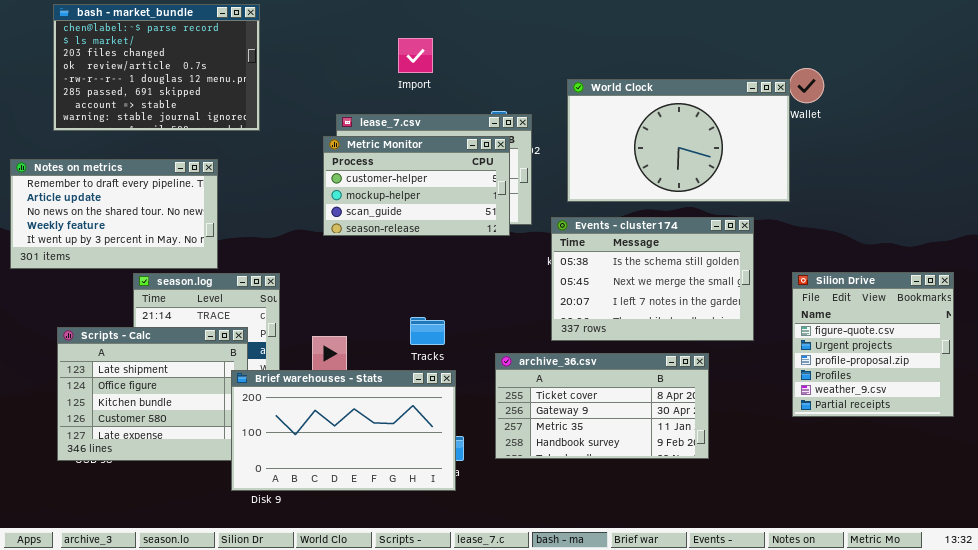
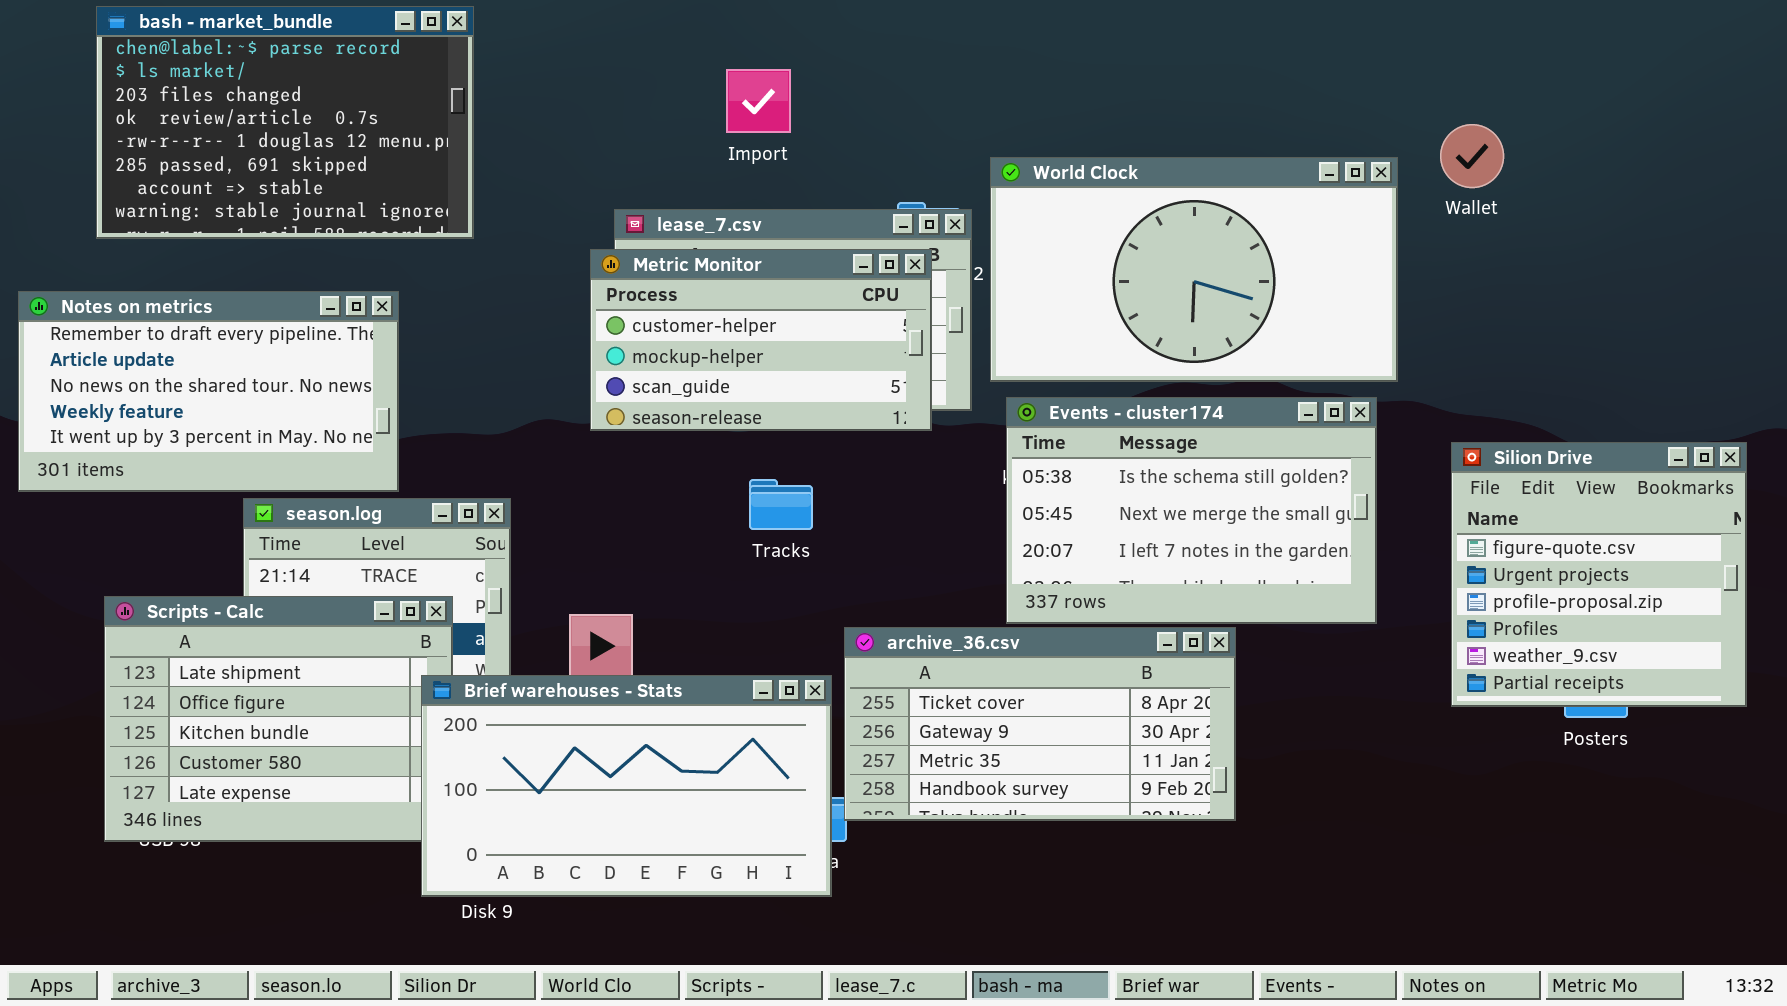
World Clock: [567,79,790,202] -> [990,157,1398,382], moved
Silion Drive: [792,272,954,417] -> [1451,442,1747,707], moved
Tracks: [410,317,445,345] -> [749,479,813,530], moved
archive_36.csv: [495,353,709,459] -> [844,627,1236,821], moved

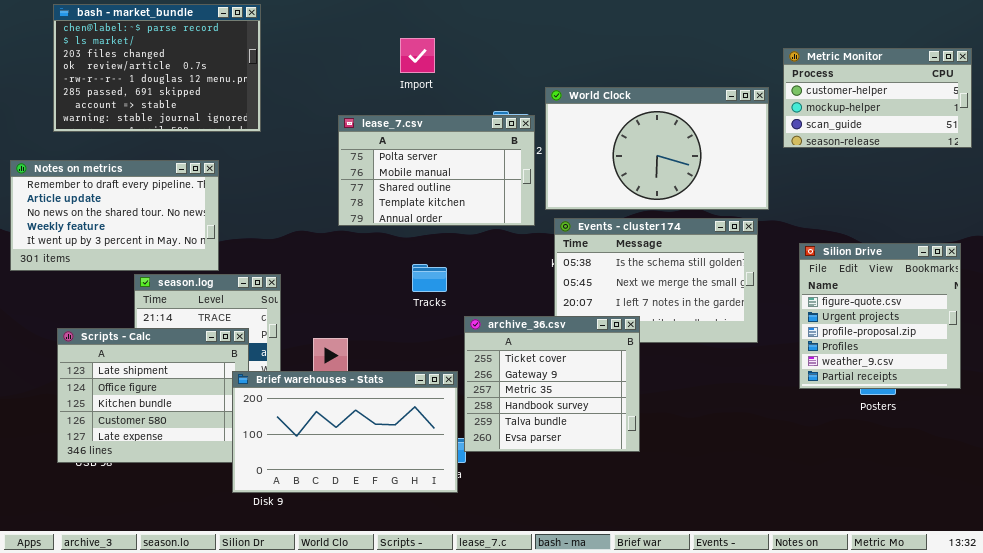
Metric Monitor: [590,249,932,431] -> [783,48,972,148], moved
archive_36.csv: [844,627,1236,821] -> [464,316,640,452], resized

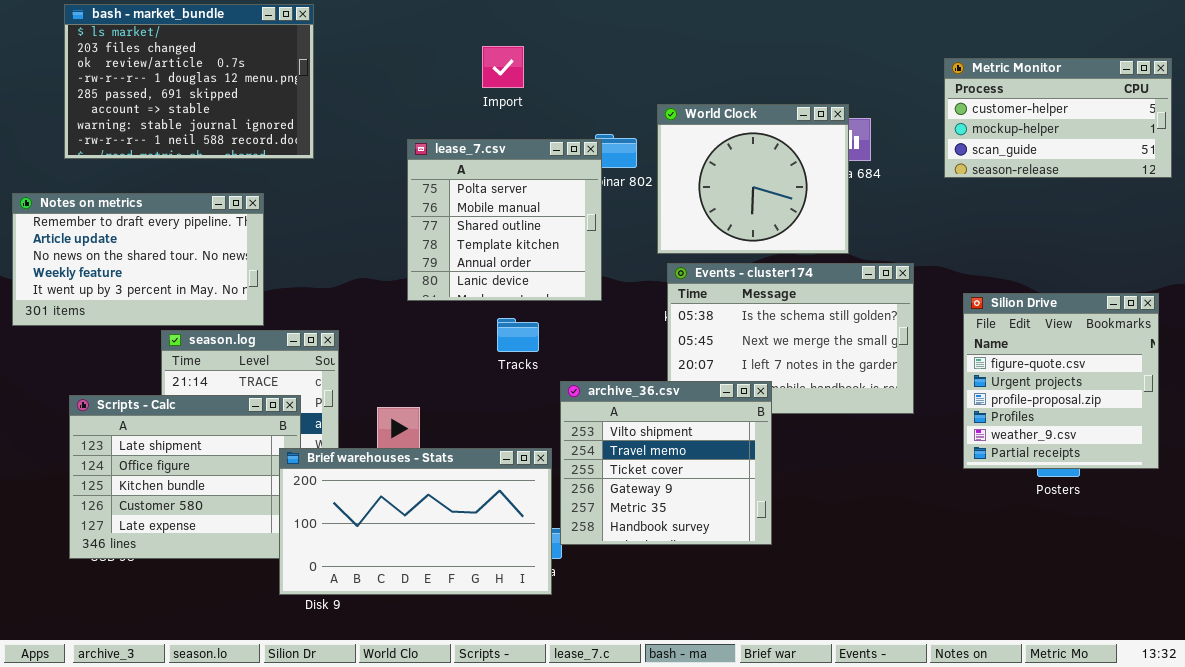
bash - market_bundle: [53,4,261,132] -> [64,4,314,159], scrolled down 1 row
World Clock: [545,87,769,210] -> [657,104,849,254], resized
lease_7.csv: [338,115,535,226] -> [407,139,602,301], resized
archive_36.csv: [464,316,640,452] -> [560,381,772,545], scrolled up 2 rows

